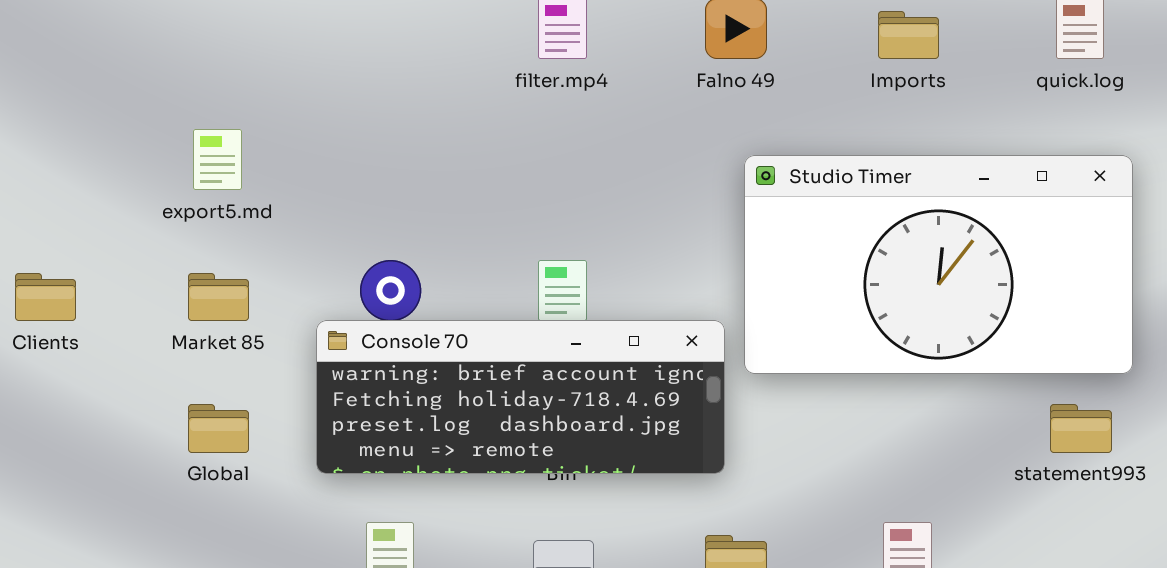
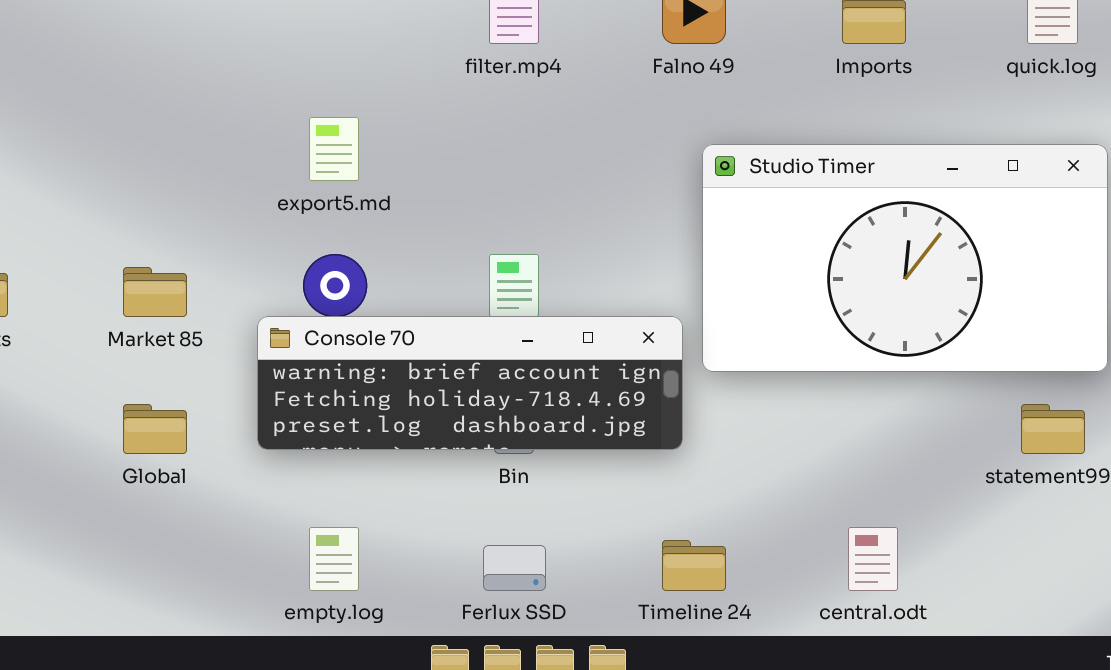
export5.md: [193,129,242,190] -> [309,117,359,181], moved
Console 70: [316,320,725,474] -> [257,316,683,450], resized

